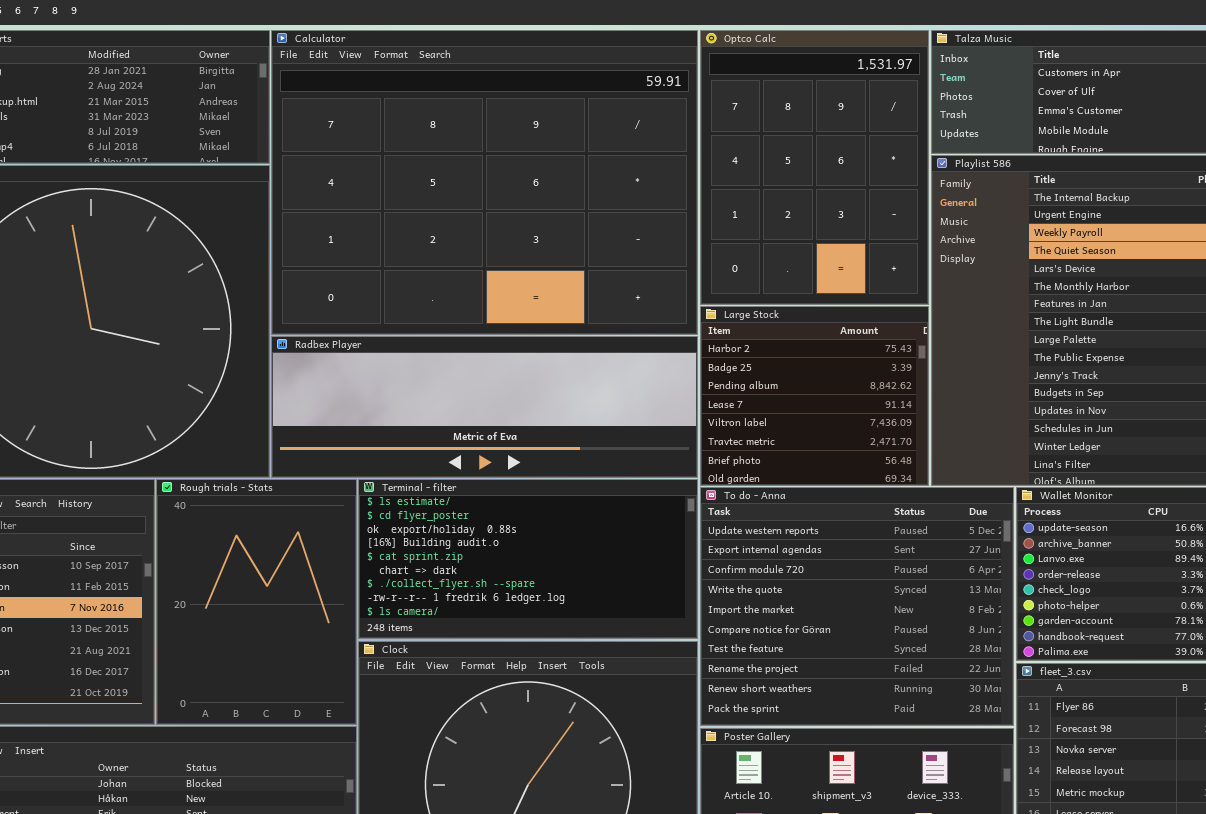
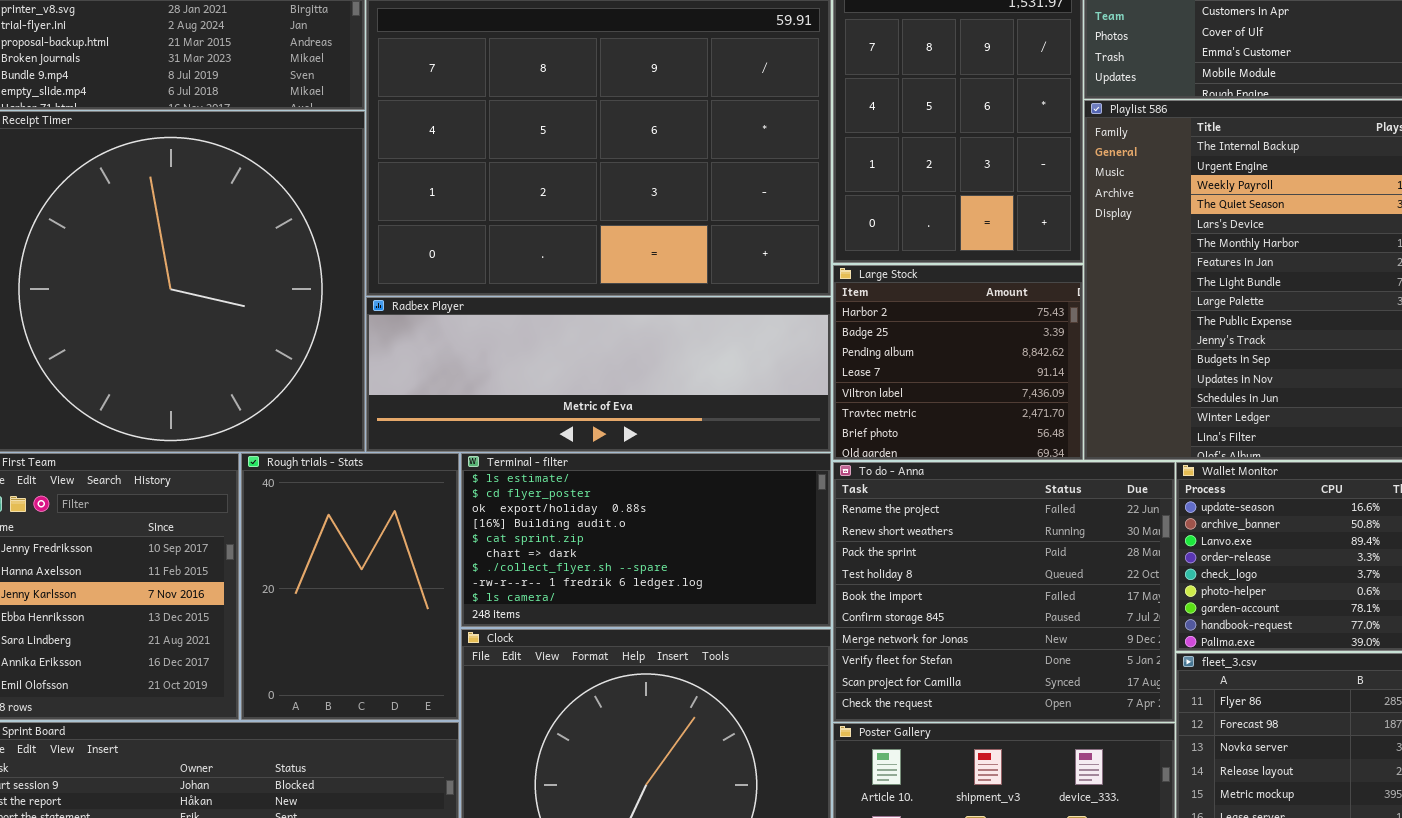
To do - Anna: [700,487,1014,726] -> [833,462,1175,722], scrolled down 7 rows

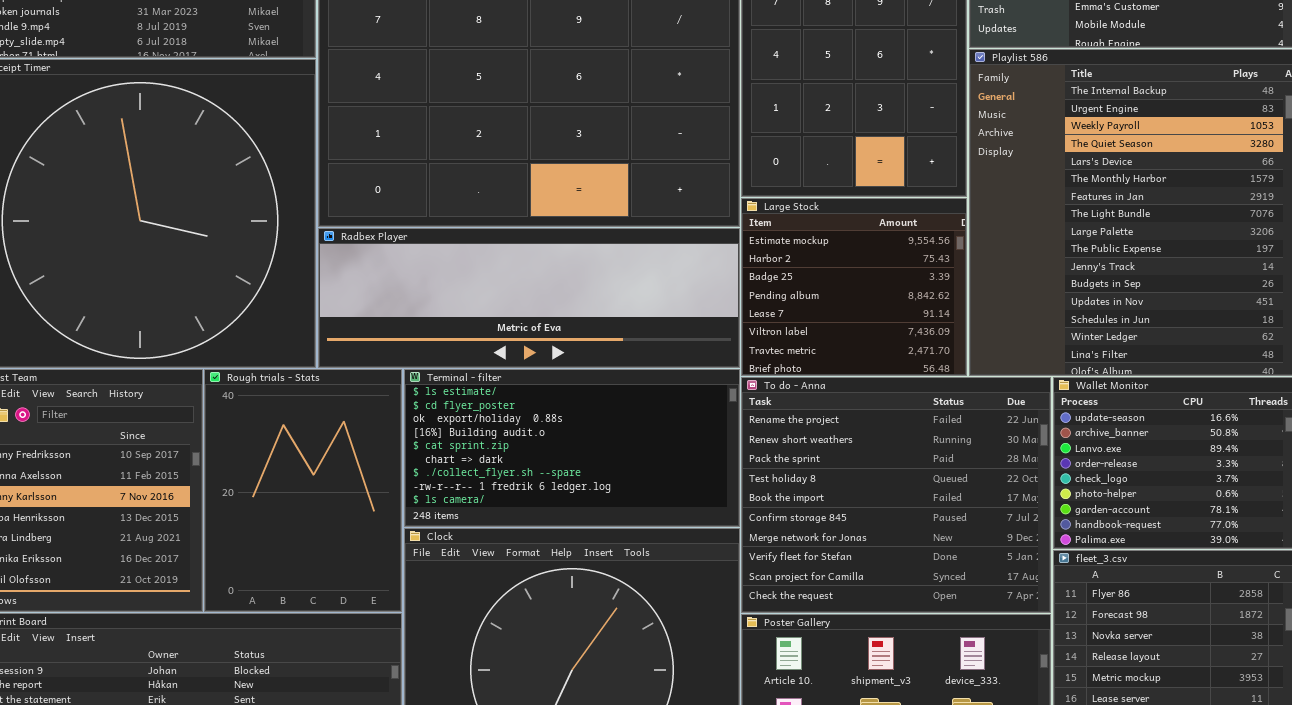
Large Stock: [833,265,1083,460] -> [741,198,967,376], scrolled up 1 row

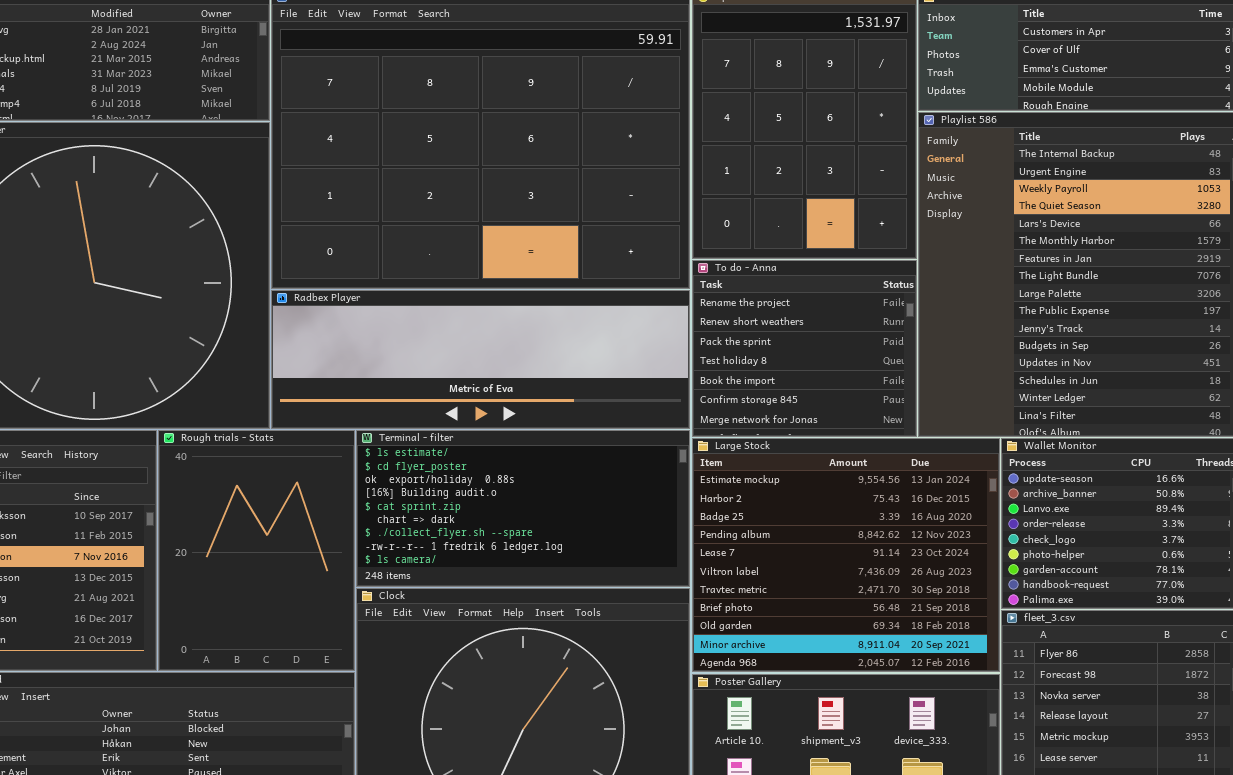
Large Stock: [741,198,967,376] -> [692,438,1000,672], moved, resized
To do - Anna: [741,377,1051,613] -> [692,260,917,437], moved, resized

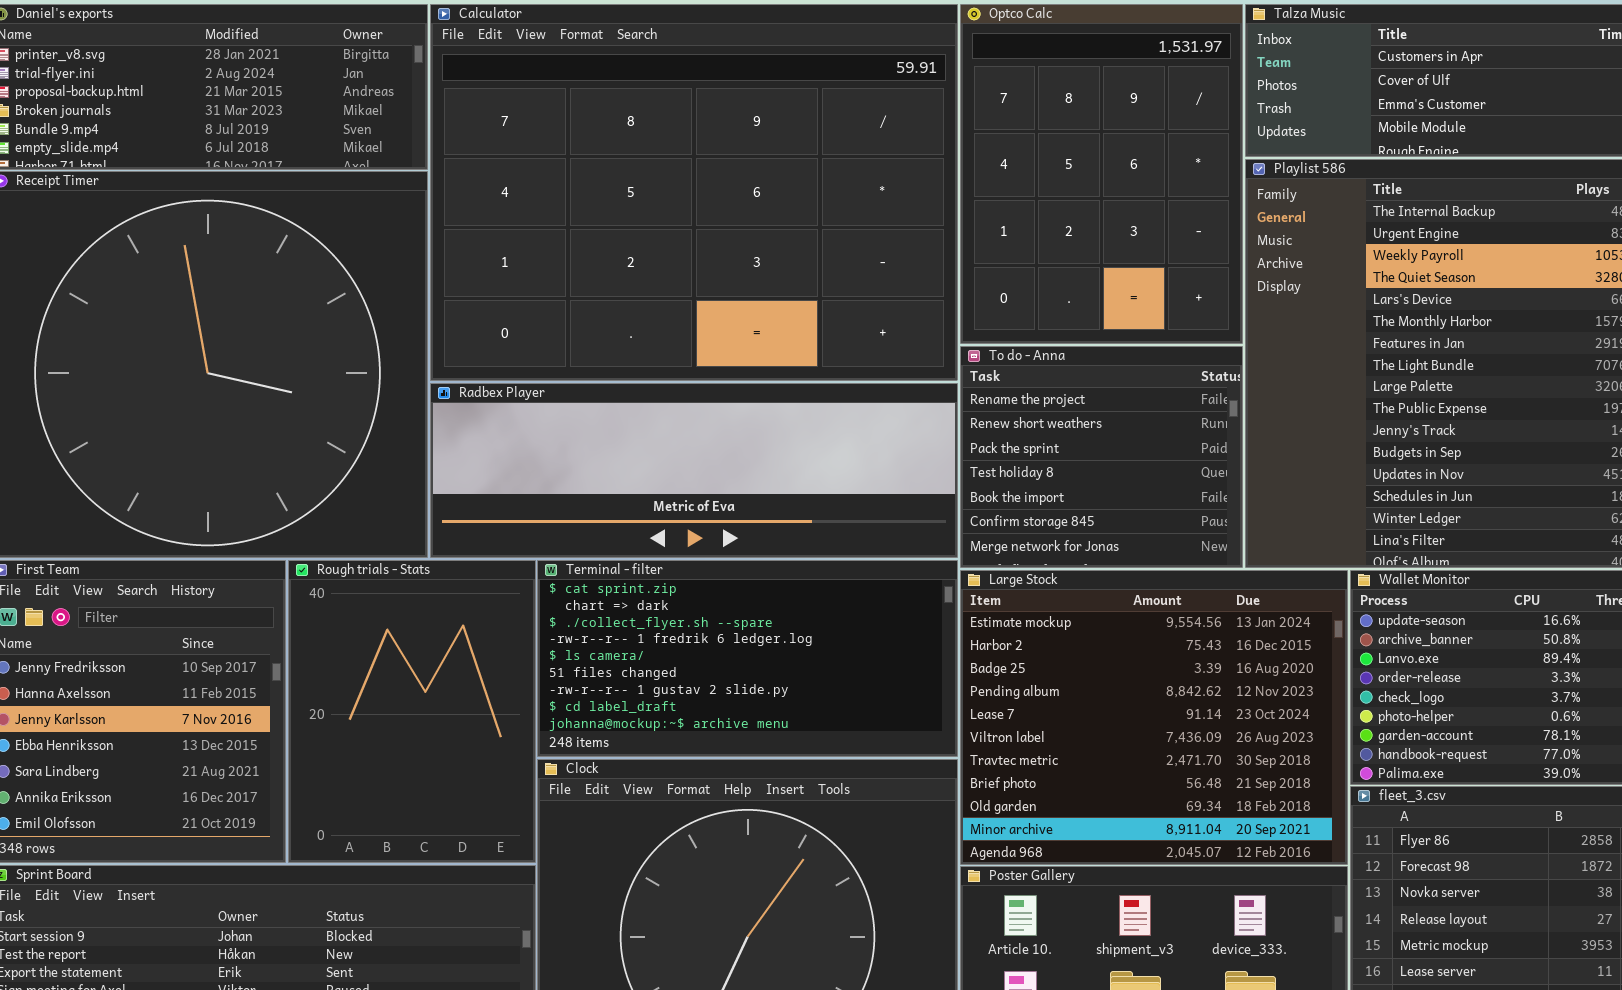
Terminal - filter: [356,430,690,587] -> [537,560,958,757], scrolled down 4 rows

